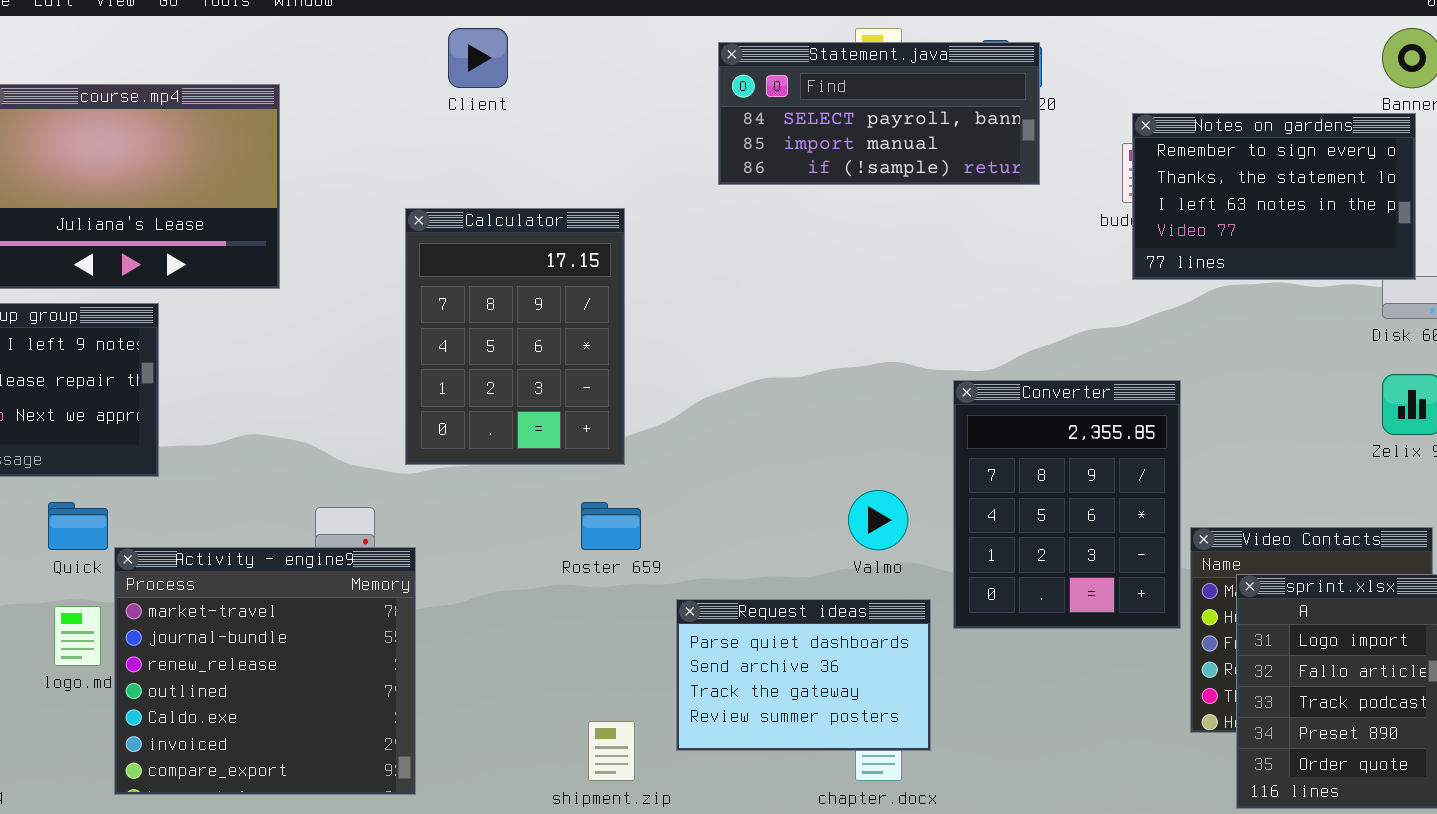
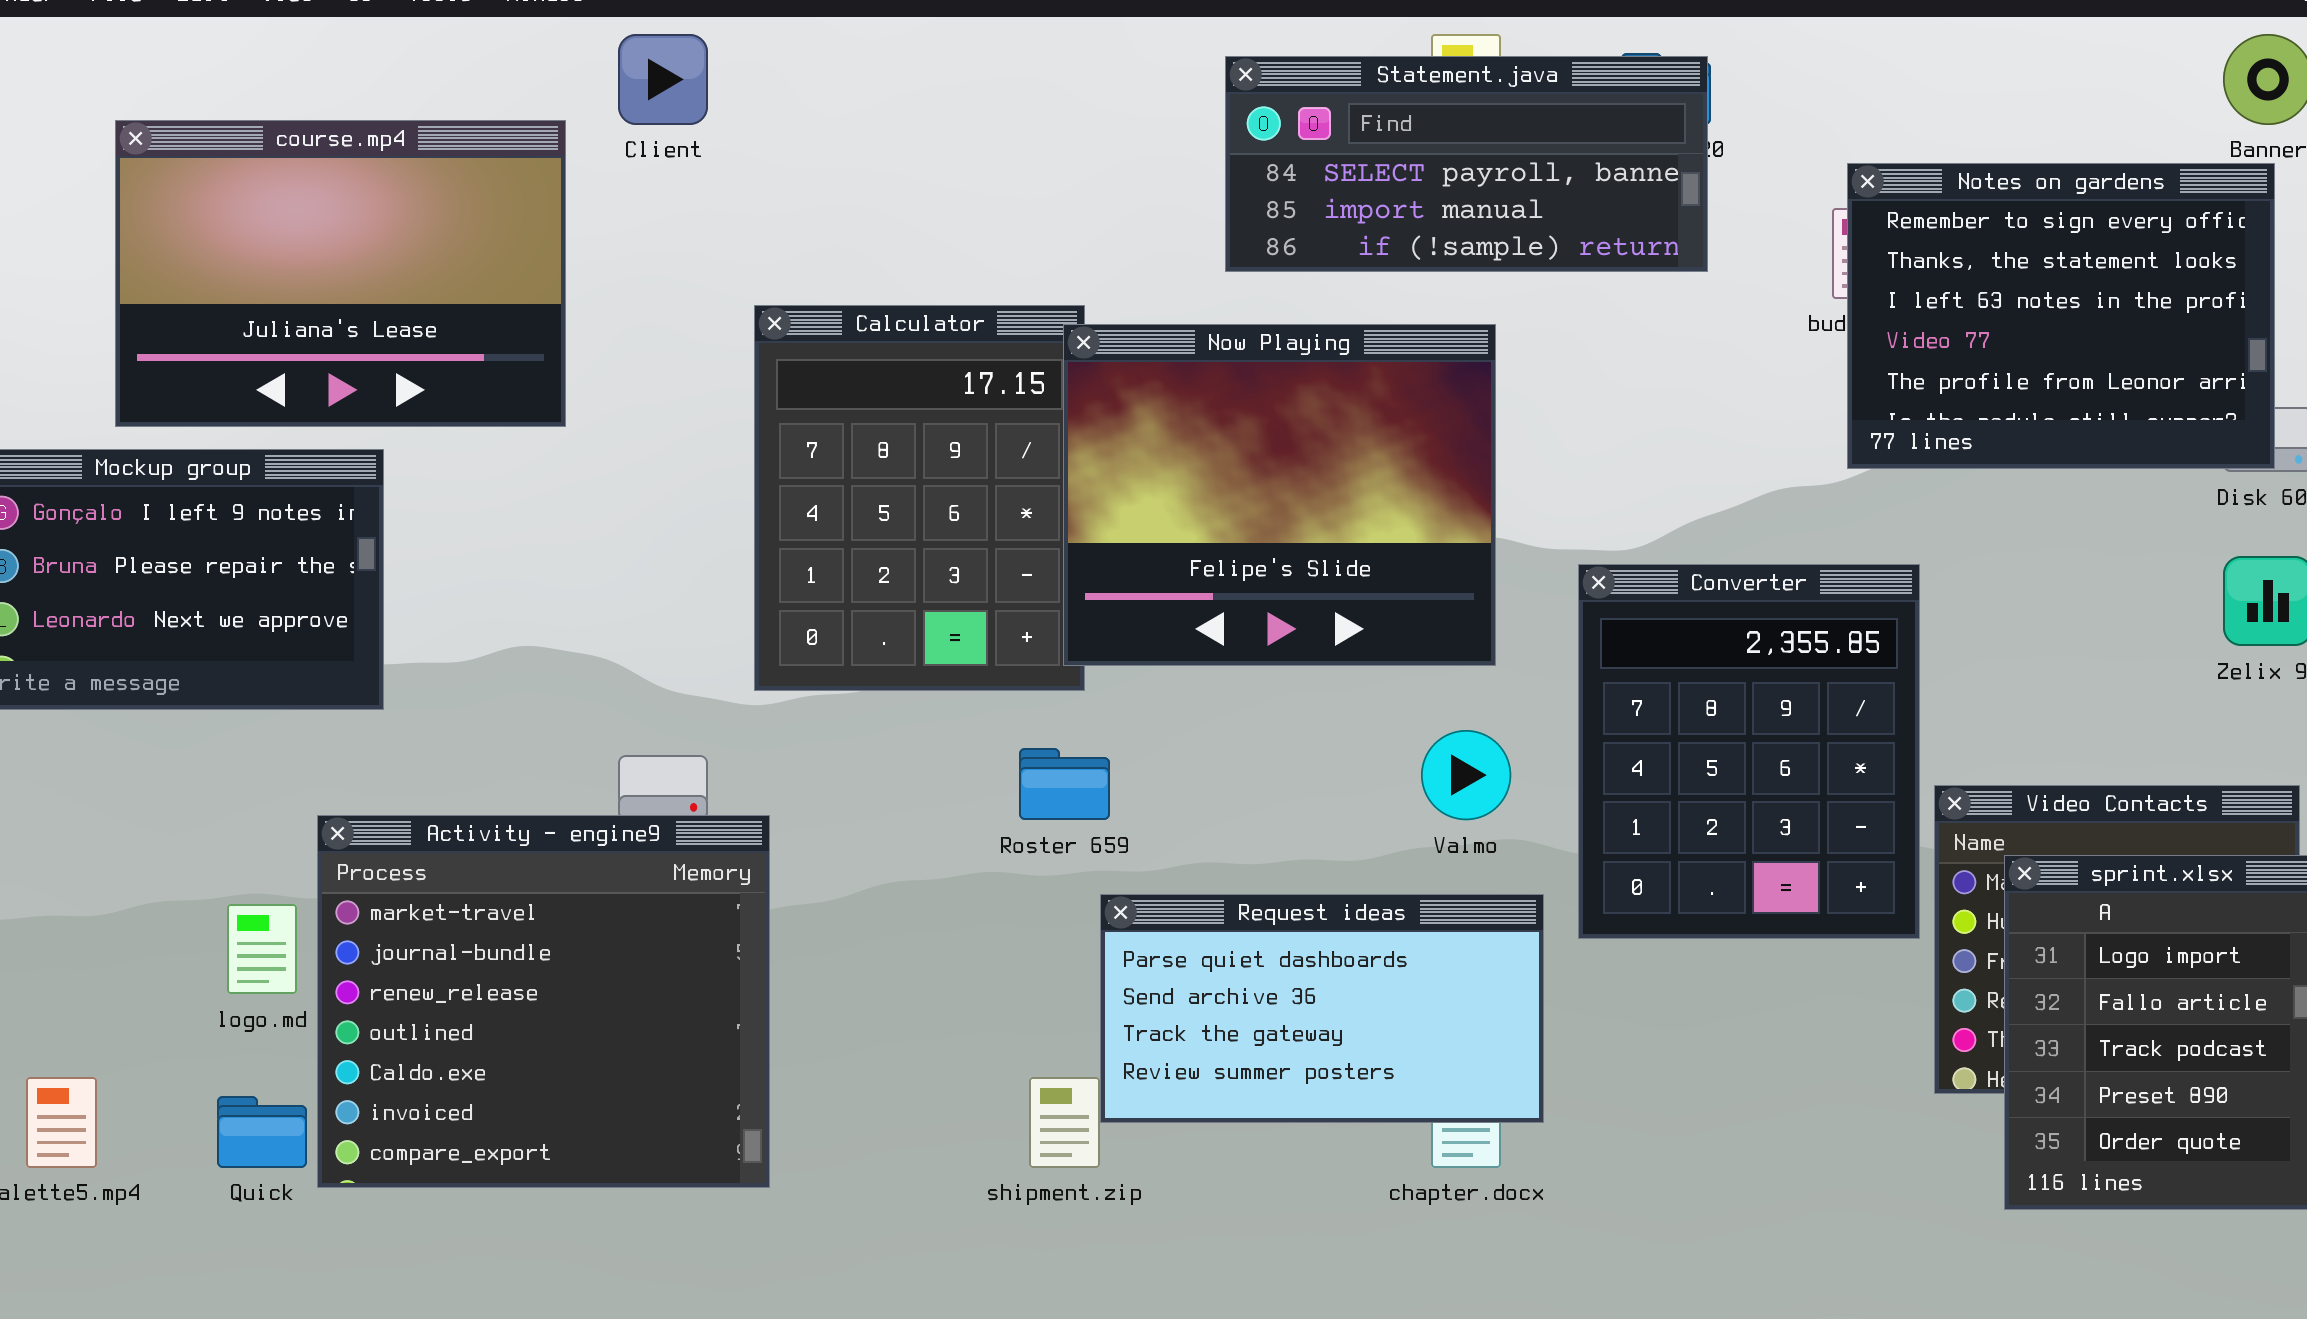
Client: [448,28,508,88] -> [618,34,708,125], moved
Notes on gardens: [1132,113,1416,280] -> [1847,163,2275,469], resized
Now Playing: none -> [1063,324,1496,666], opened
Quick: [48,502,108,550] -> [217,1096,307,1168], moved
Request ideas: [676,599,931,751] -> [1100,894,1544,1123], resized

